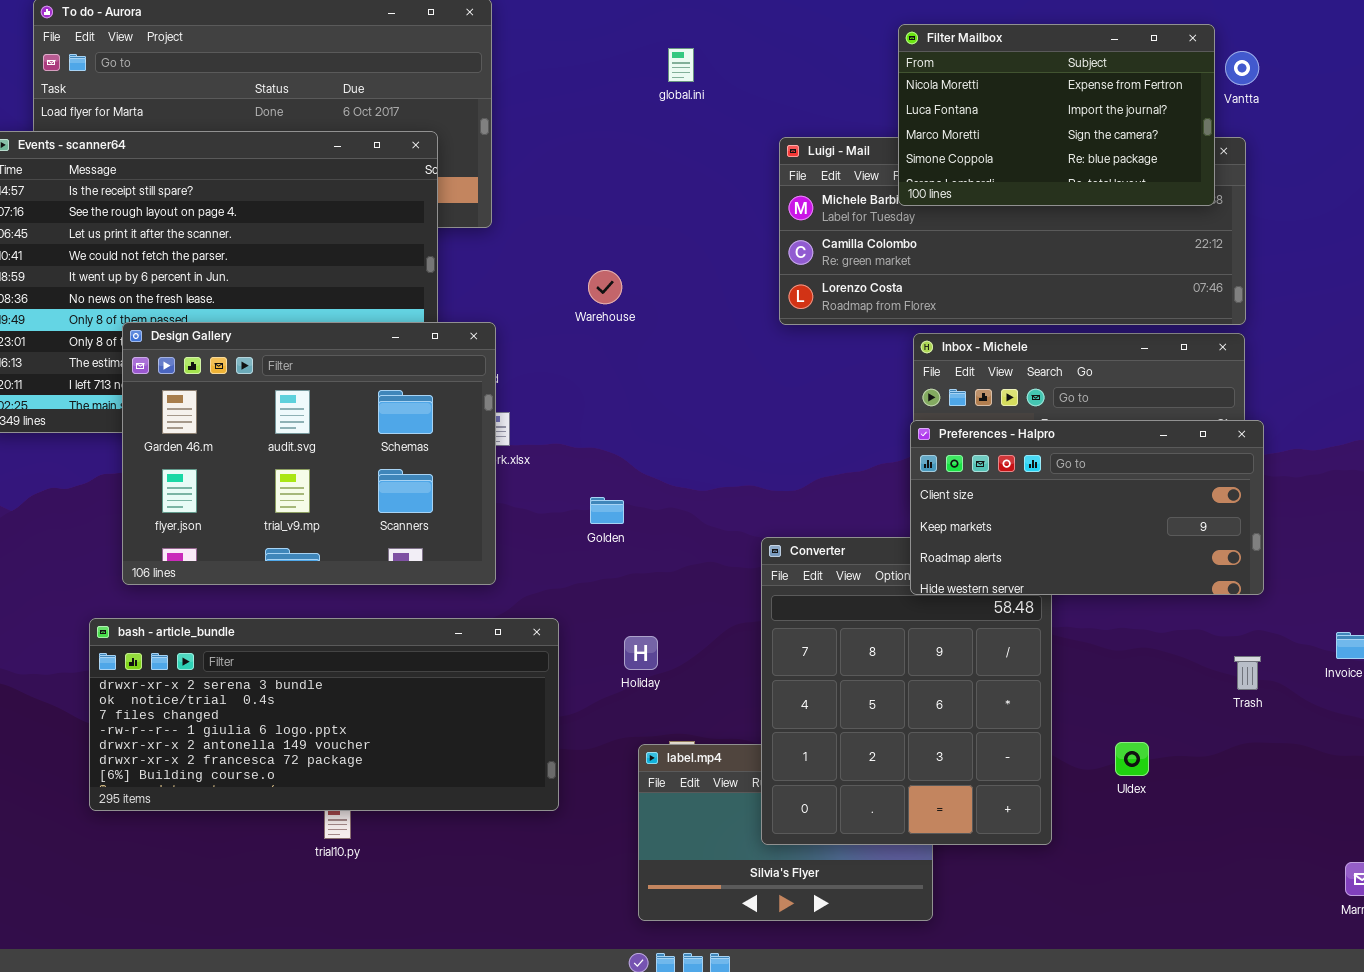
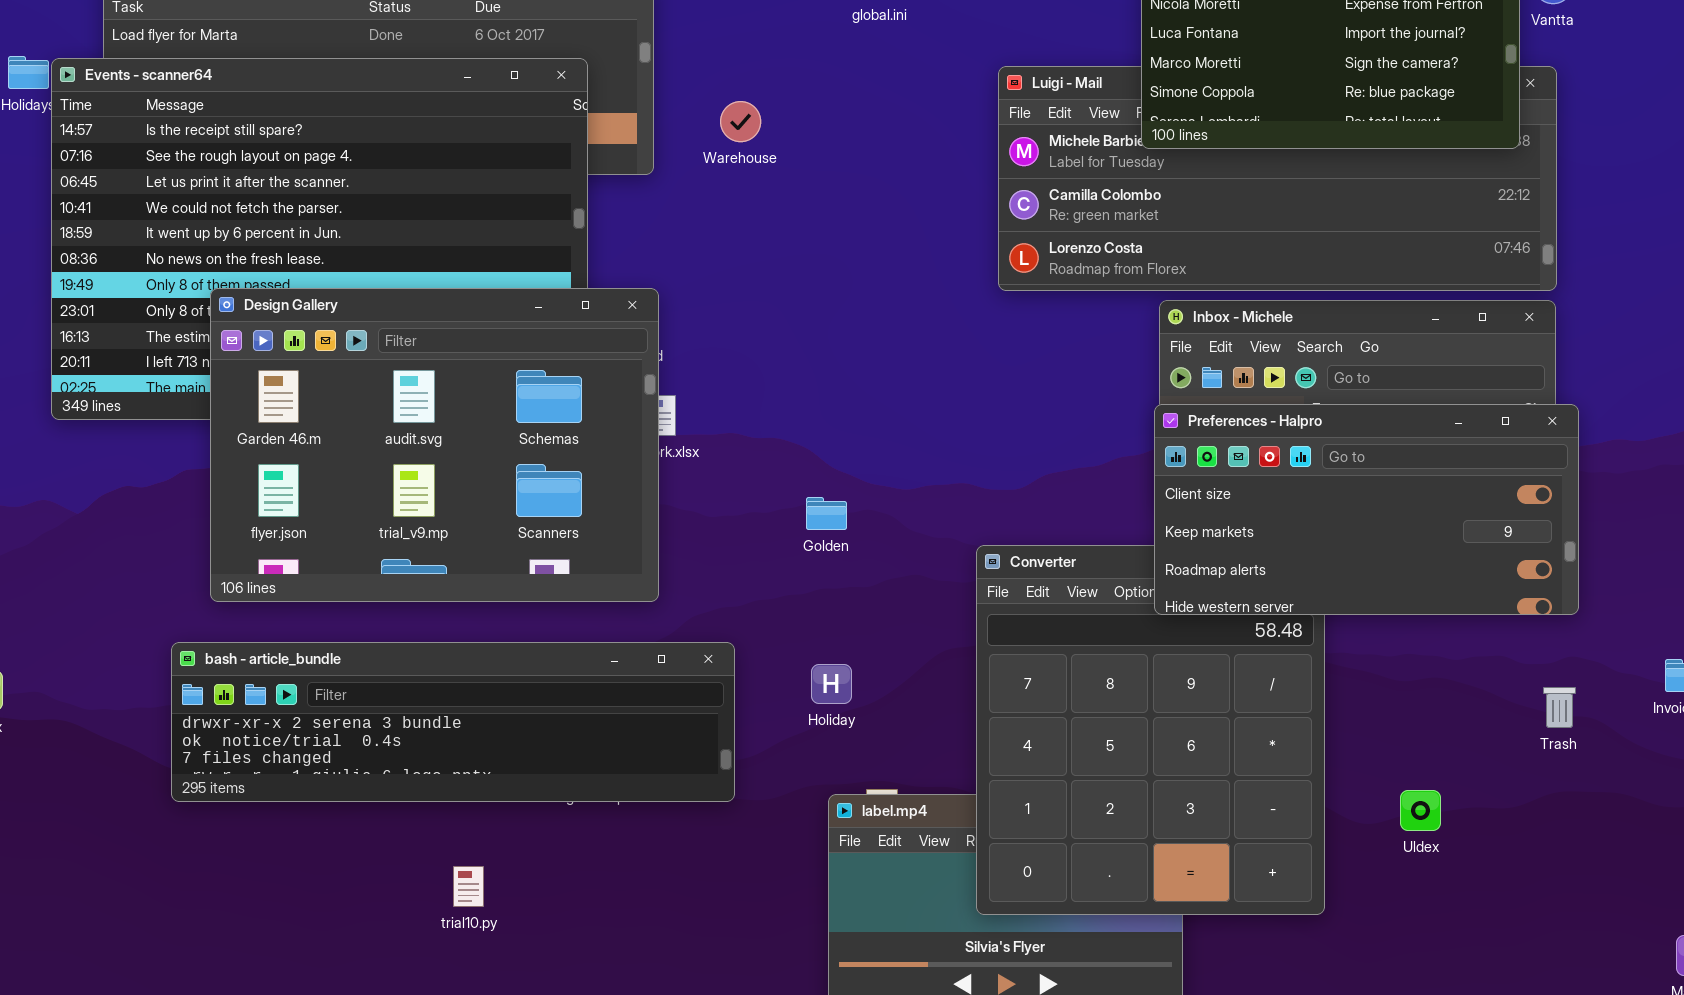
Warehouse: [588,270,622,304] -> [720,101,761,142], moved
Golden: [590,497,624,524] -> [806,497,847,530], moved
bash - article_bundle: [89,618,559,811] -> [171,642,735,802], resized

